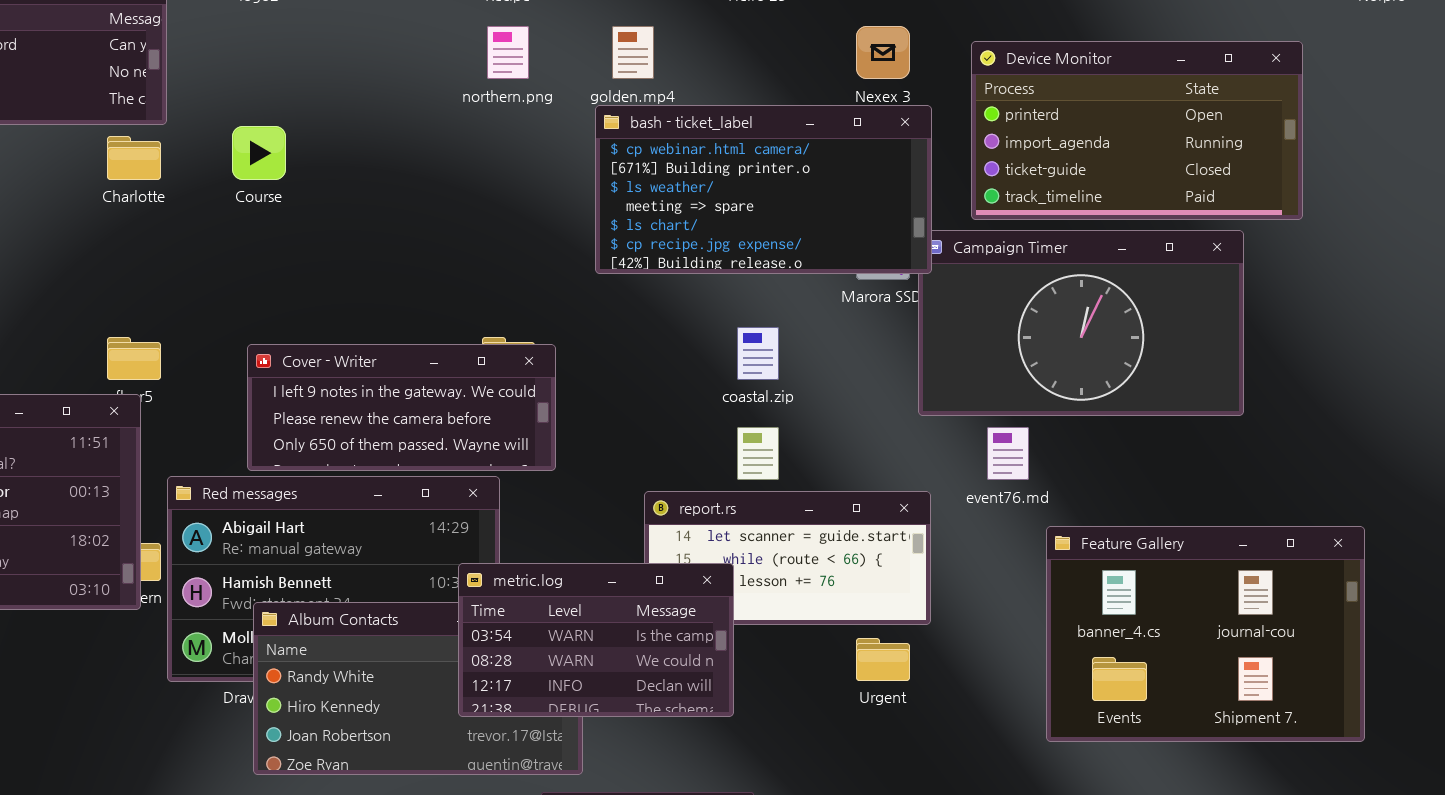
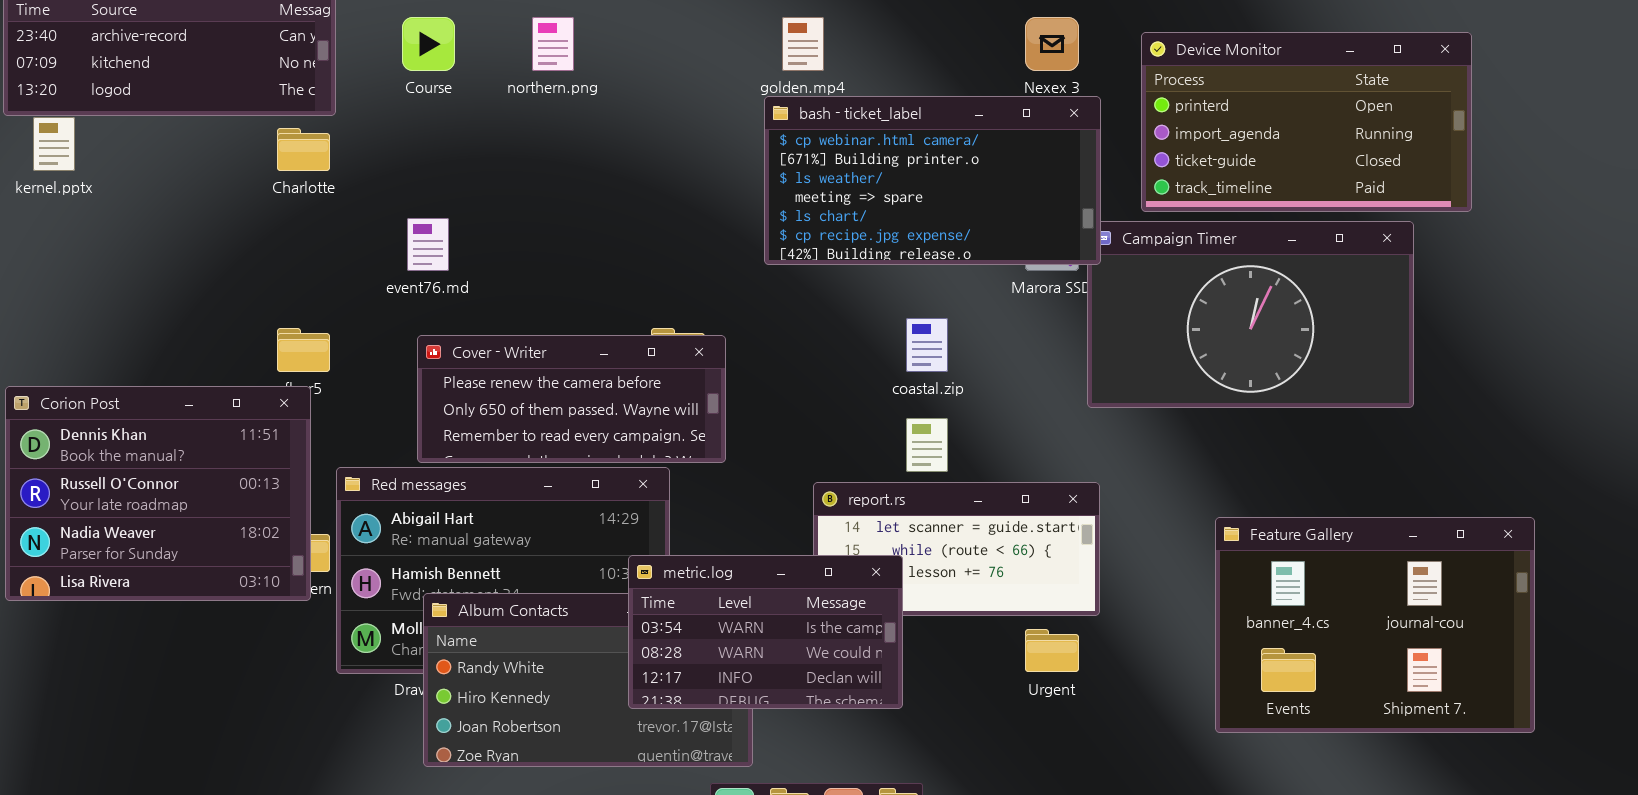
northern.png: [487,26,529,79] -> [532,17,574,71], moved
Course: [232,126,286,180] -> [402,17,455,71], moved
Cover - Writer: [247,344,556,471] -> [417,335,726,463], scrolled down 1 row
event76.md: [987,427,1029,480] -> [407,218,449,271], moved

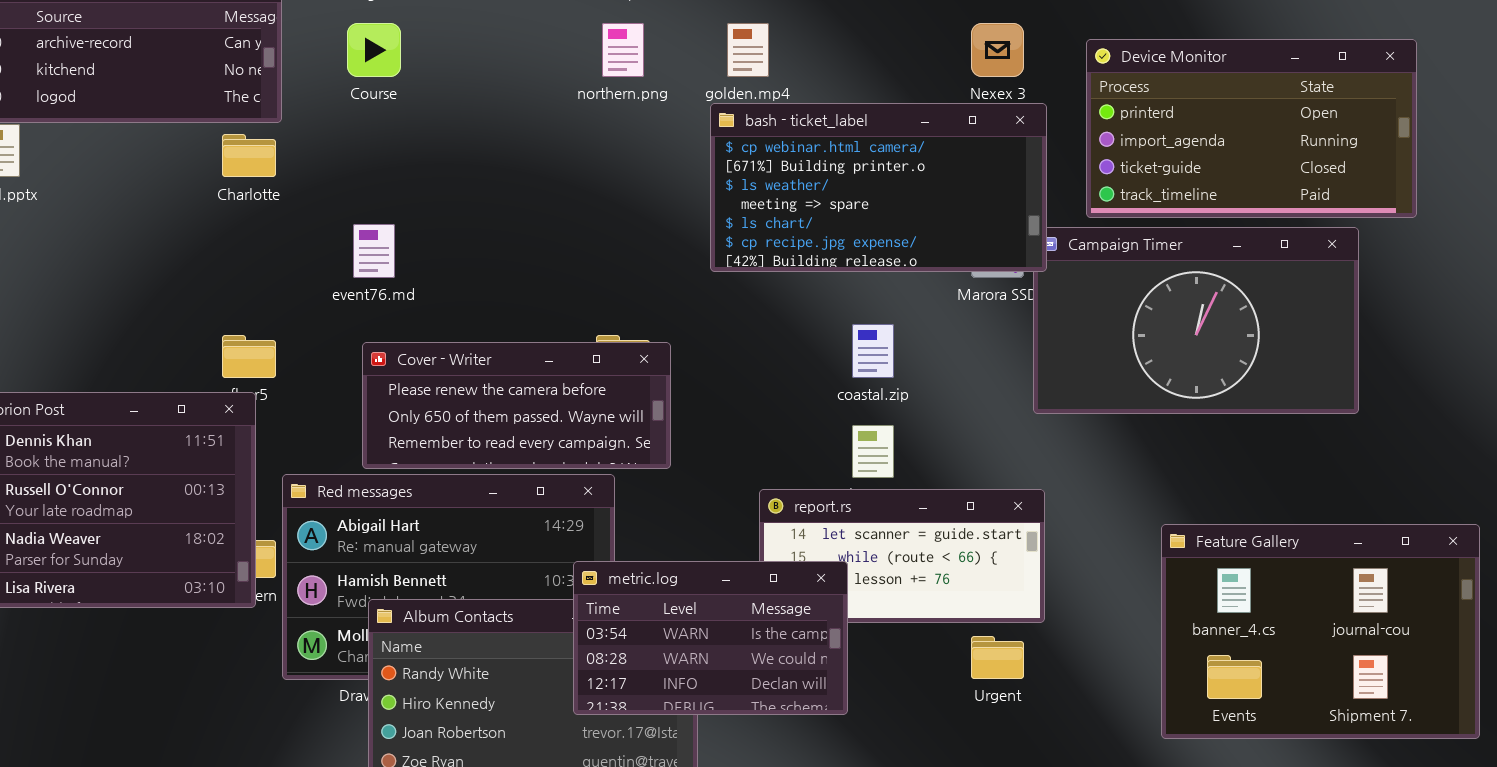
northern.png: [532,17,574,71] -> [602,23,644,77], moved

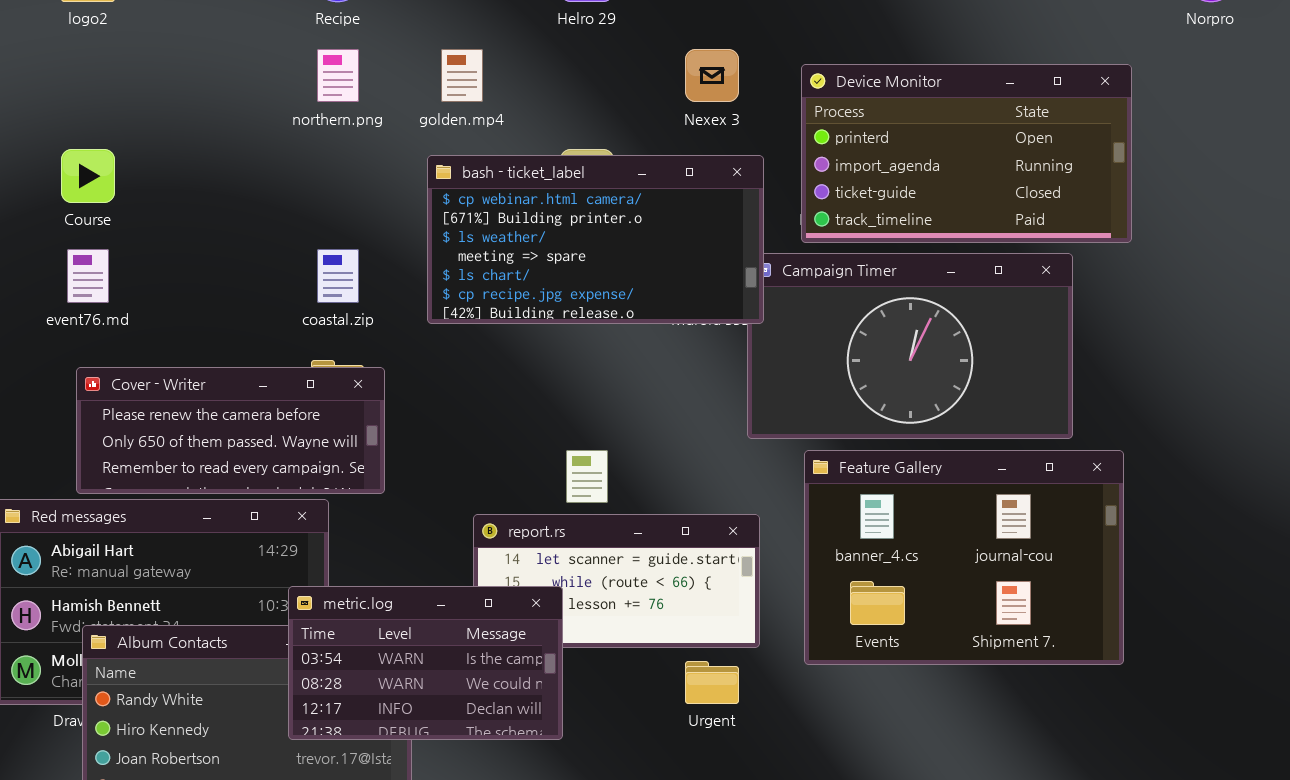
Course: [347,23,401,77] -> [61,149,115,203], moved
bash - ticket_label: [710,103,1047,272] -> [427,155,764,324], moved
coastal.zip: [852,324,894,378] -> [317,249,359,303], moved
Feature Gallery: [1161,524,1480,739] -> [804,450,1124,665], moved

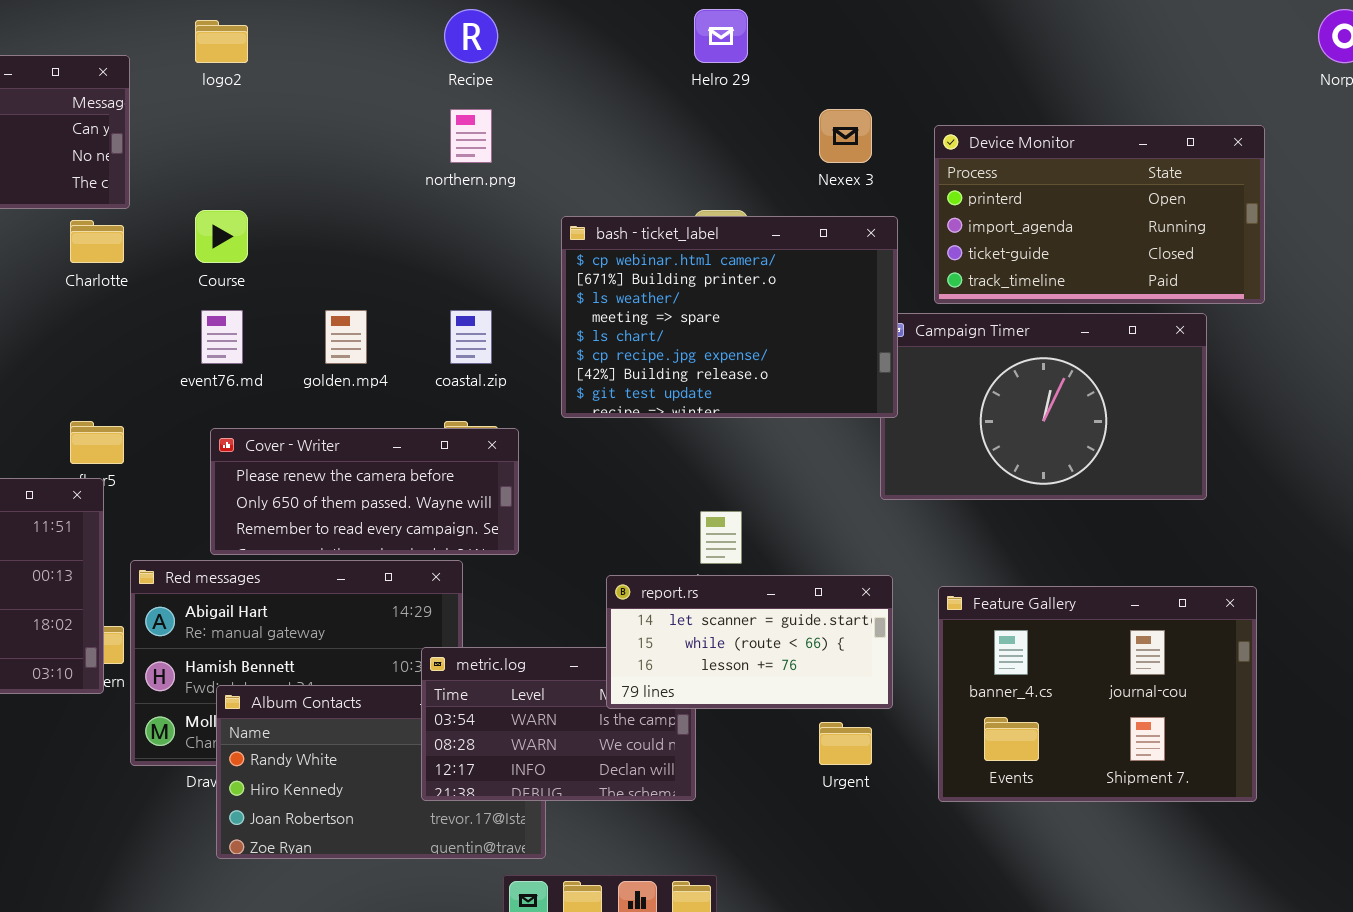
golden.mp4: [441,49,483,102] -> [325,310,367,364], moved
bash - ticket_label: [427,155,764,324] -> [561,216,898,418], resized
Feature Gallery: [804,450,1124,665] -> [938,586,1257,802], moved
report.rs: [473,514,760,648] -> [606,575,893,709], raised

